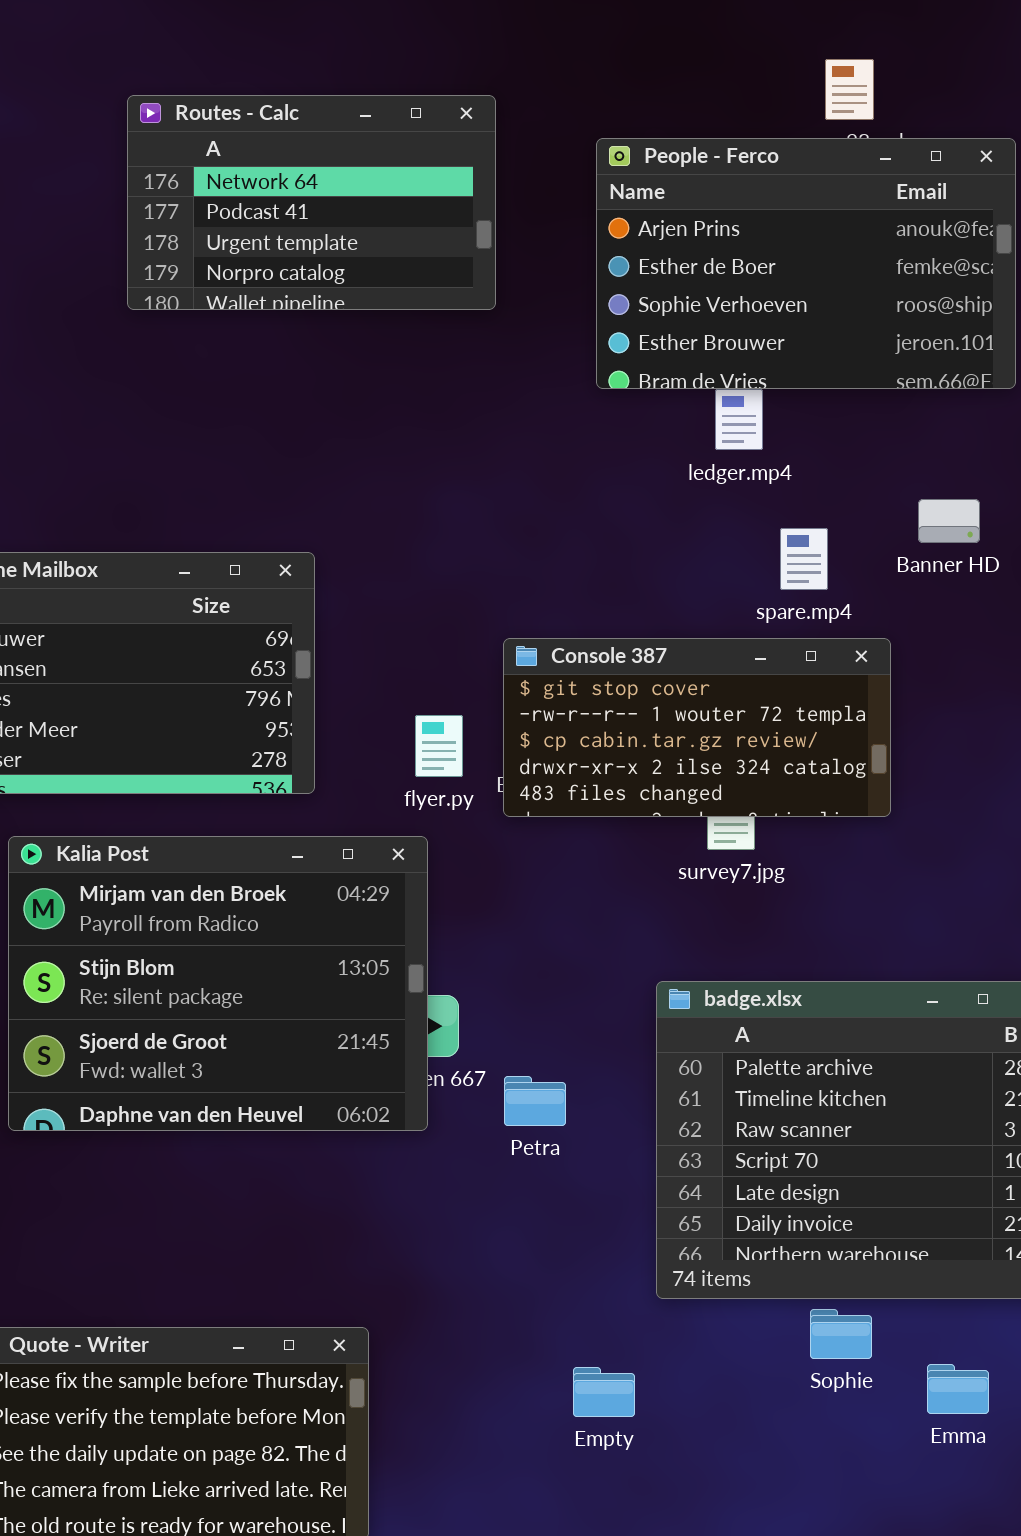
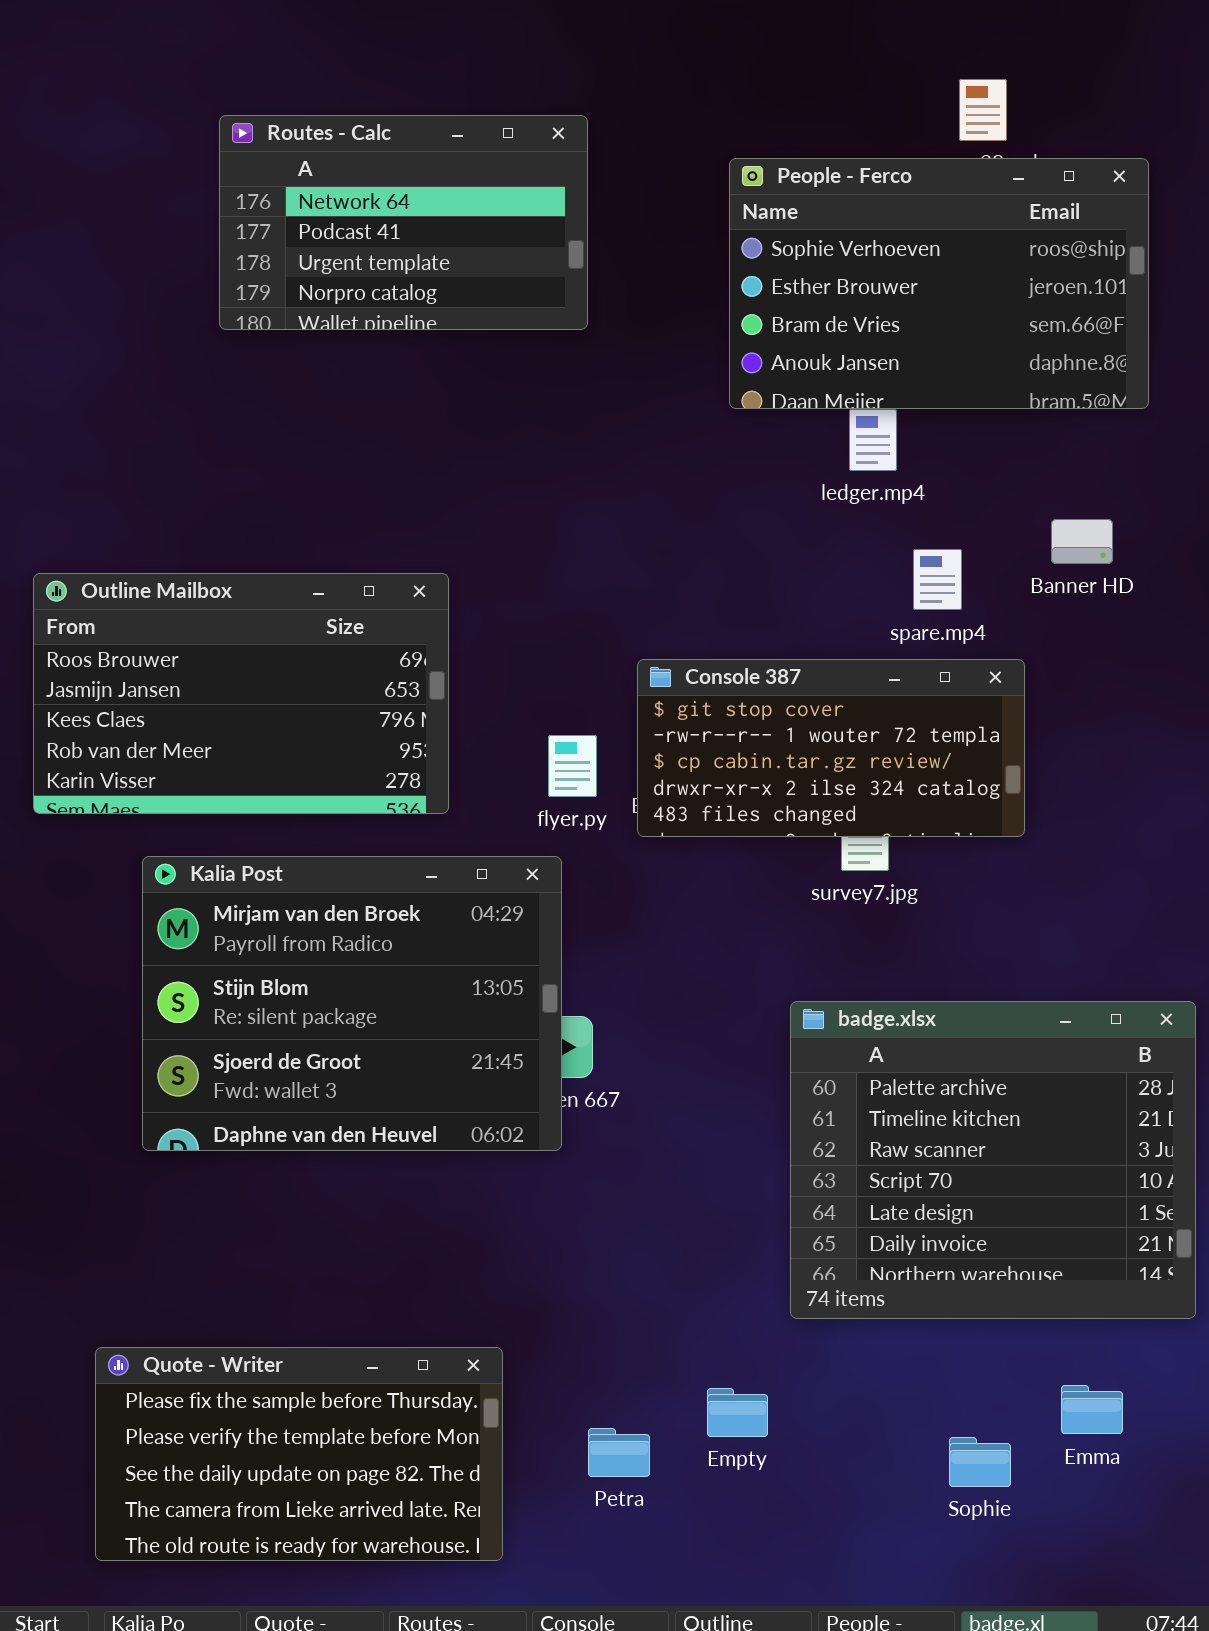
Routes - Calc: [127,95,496,310] -> [219,115,588,330], moved
People - Ferco: [596,138,1016,389] -> [729,158,1149,409], scrolled down 2 rows
Petra: [504,1076,566,1126] -> [588,1428,650,1477], moved
Sophie: [810,1309,872,1359] -> [949,1437,1011,1487], moved

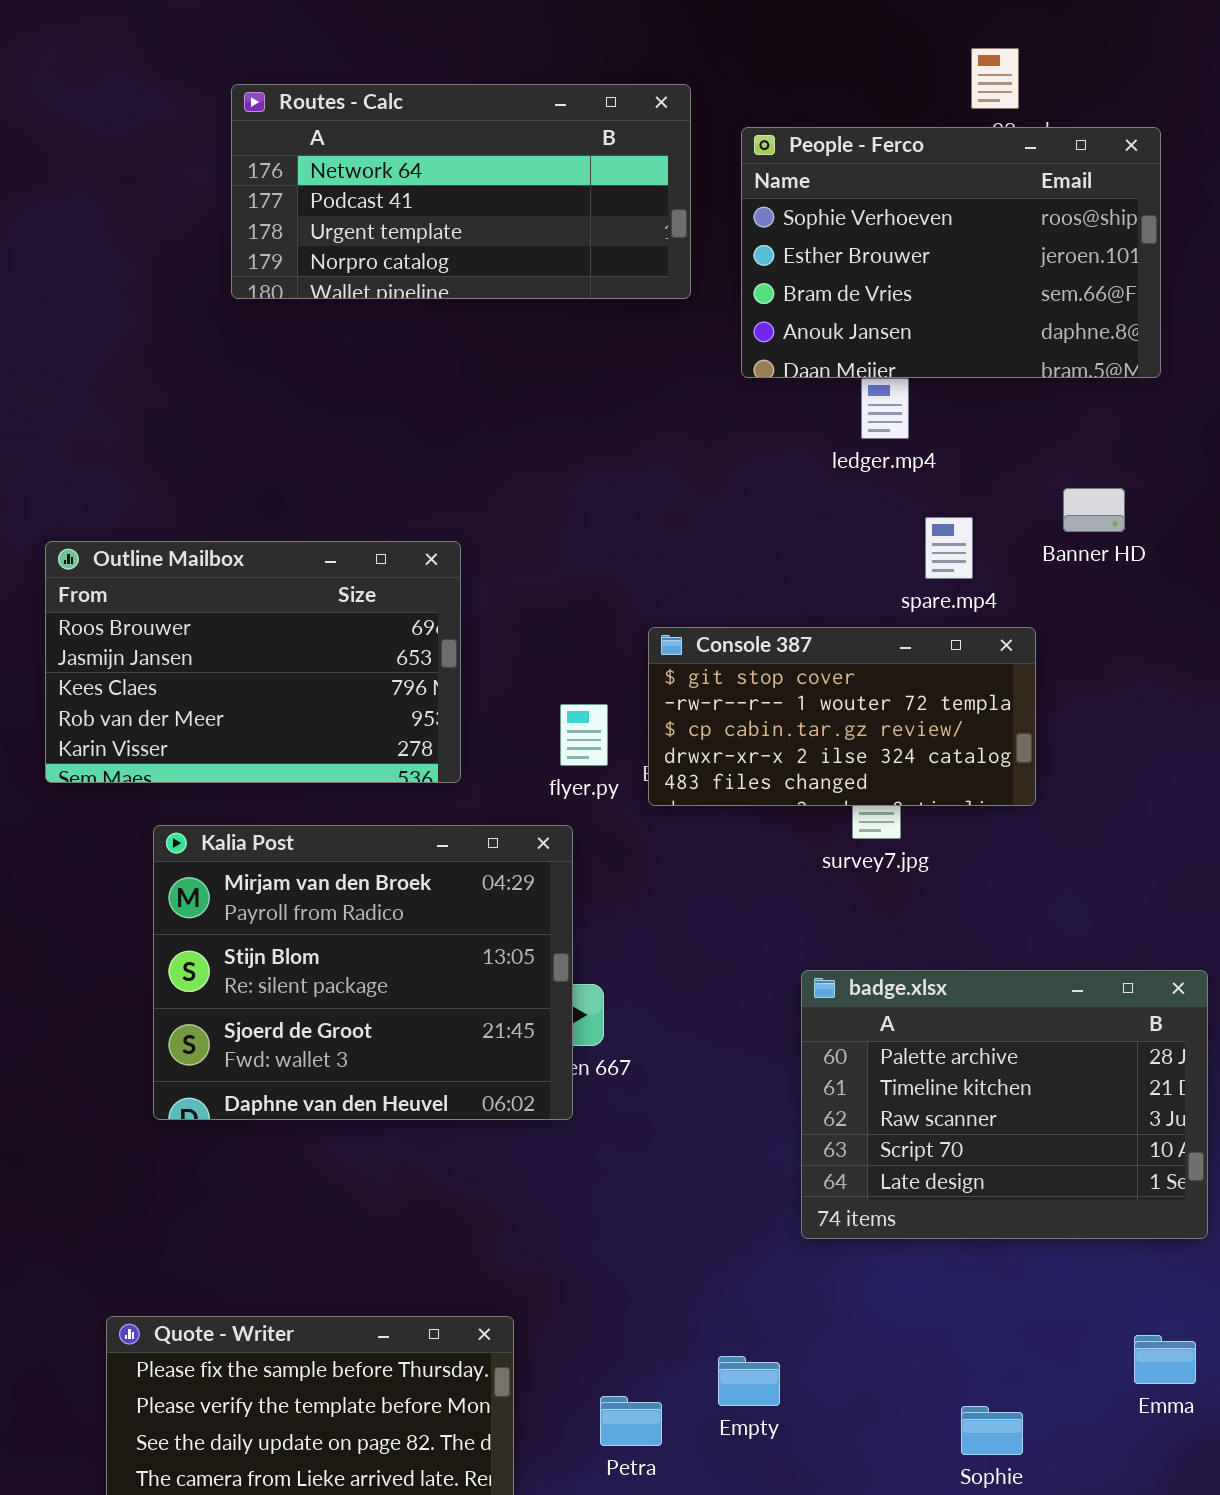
Routes - Calc: [219,115,588,330] -> [231,84,691,299], resized
badge.xlsx: [790,1001,1196,1319] -> [801,970,1208,1239], resized
Emma: [1061,1385,1123,1434] -> [1134,1335,1196,1384], moved

